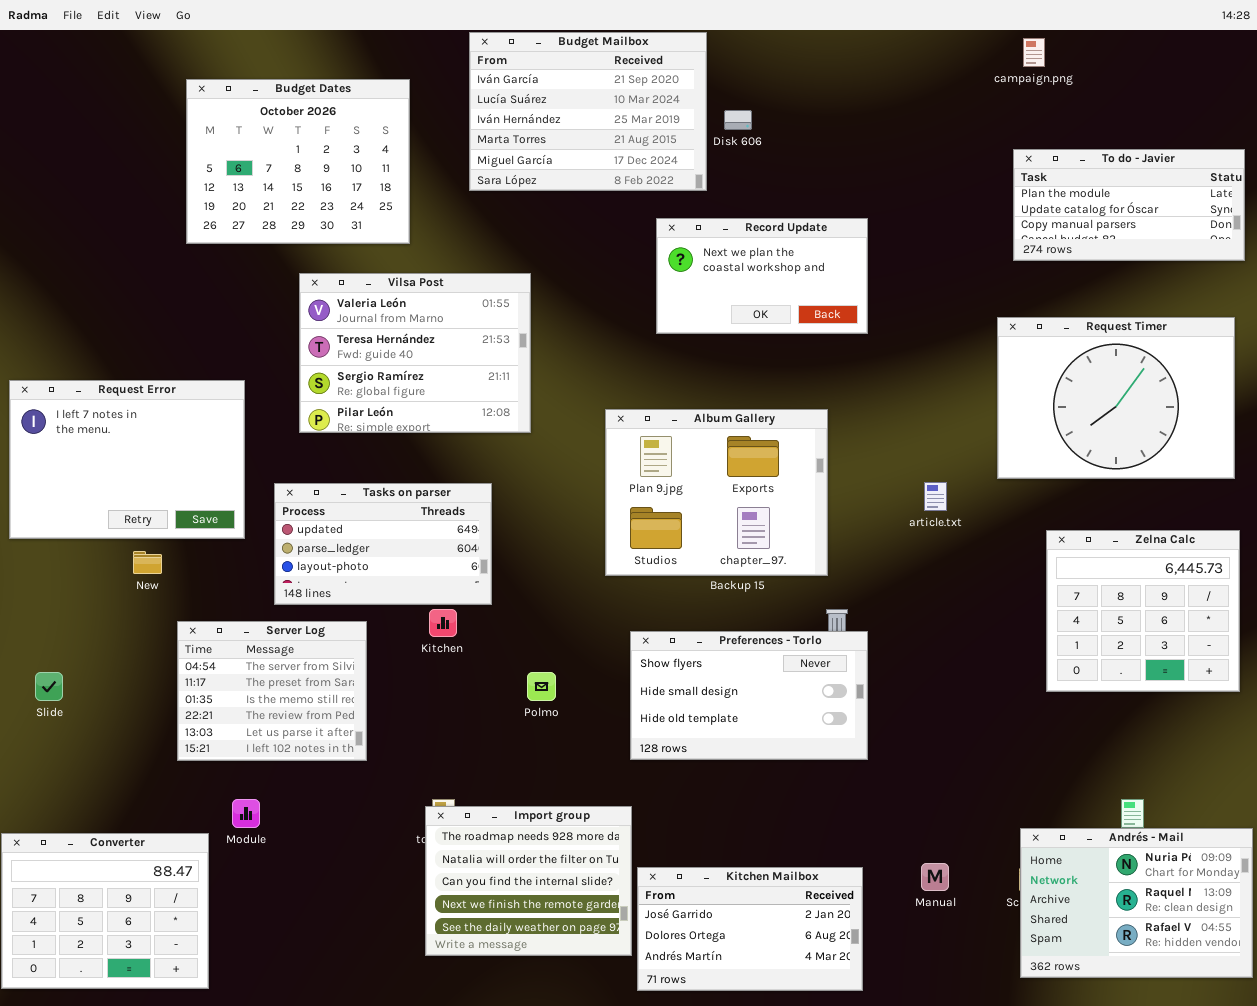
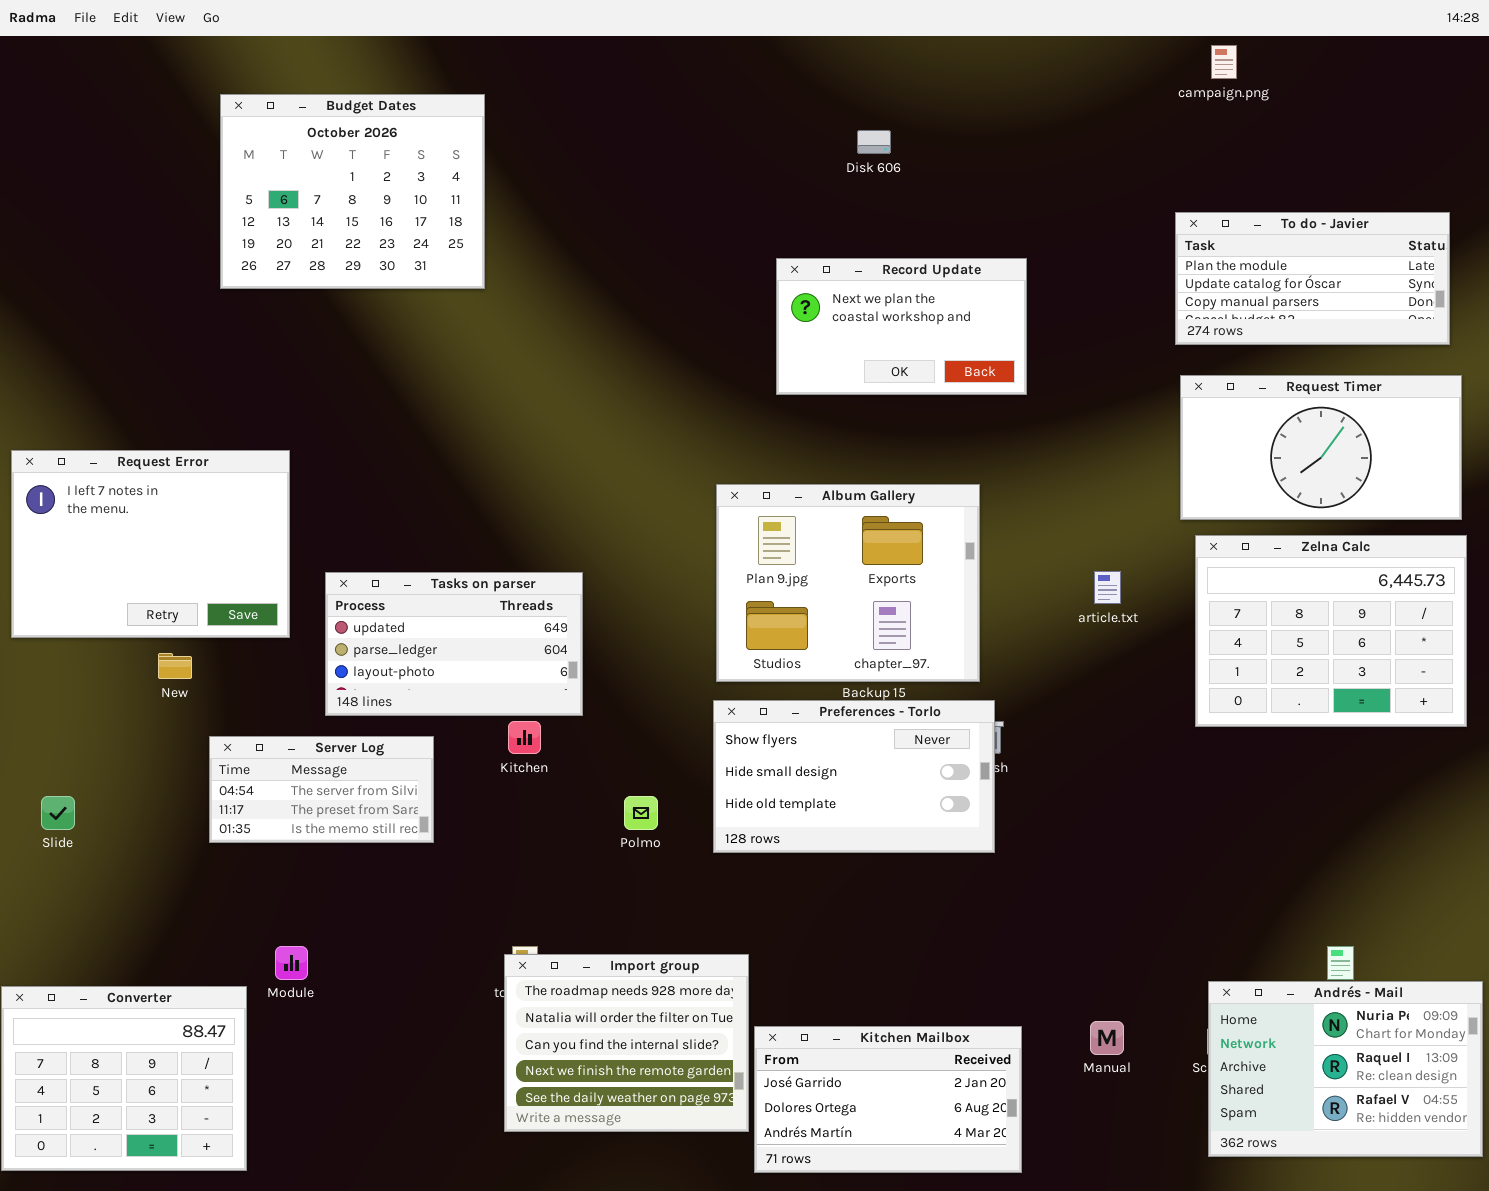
Budget Mailbox: [469,32,707,191] -> none, closed
To do - Javier: [1013,149,1245,261] -> [1175,212,1450,345], moved
Vilsa Post: [299,273,531,433] -> none, closed
Request Timer: [997,317,1235,479] -> [1180,375,1462,520], resized
Zelna Calc: [1046,530,1240,692] -> [1195,535,1467,727], moved, resized
Server Log: [177,621,367,761] -> [209,736,434,843], resized
Preferences - Torlo: [630,631,868,760] -> [713,700,995,853], moved

